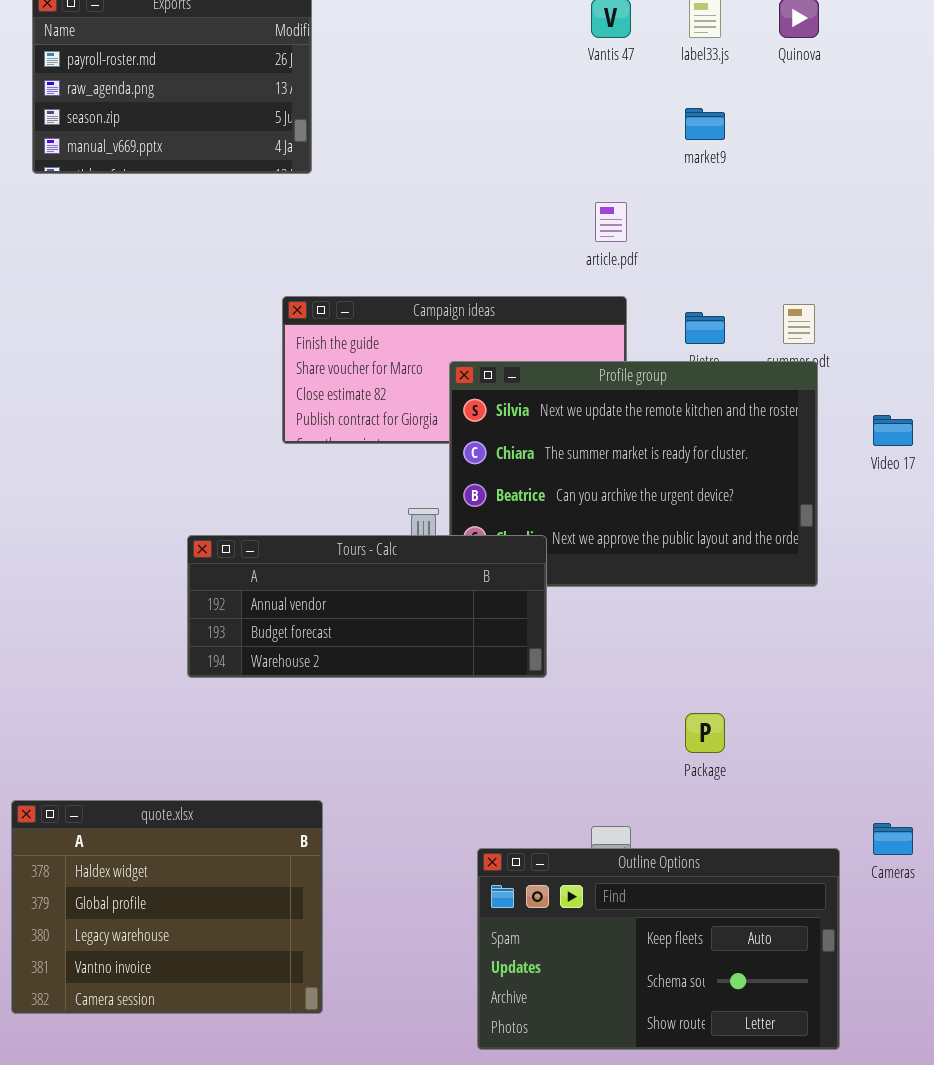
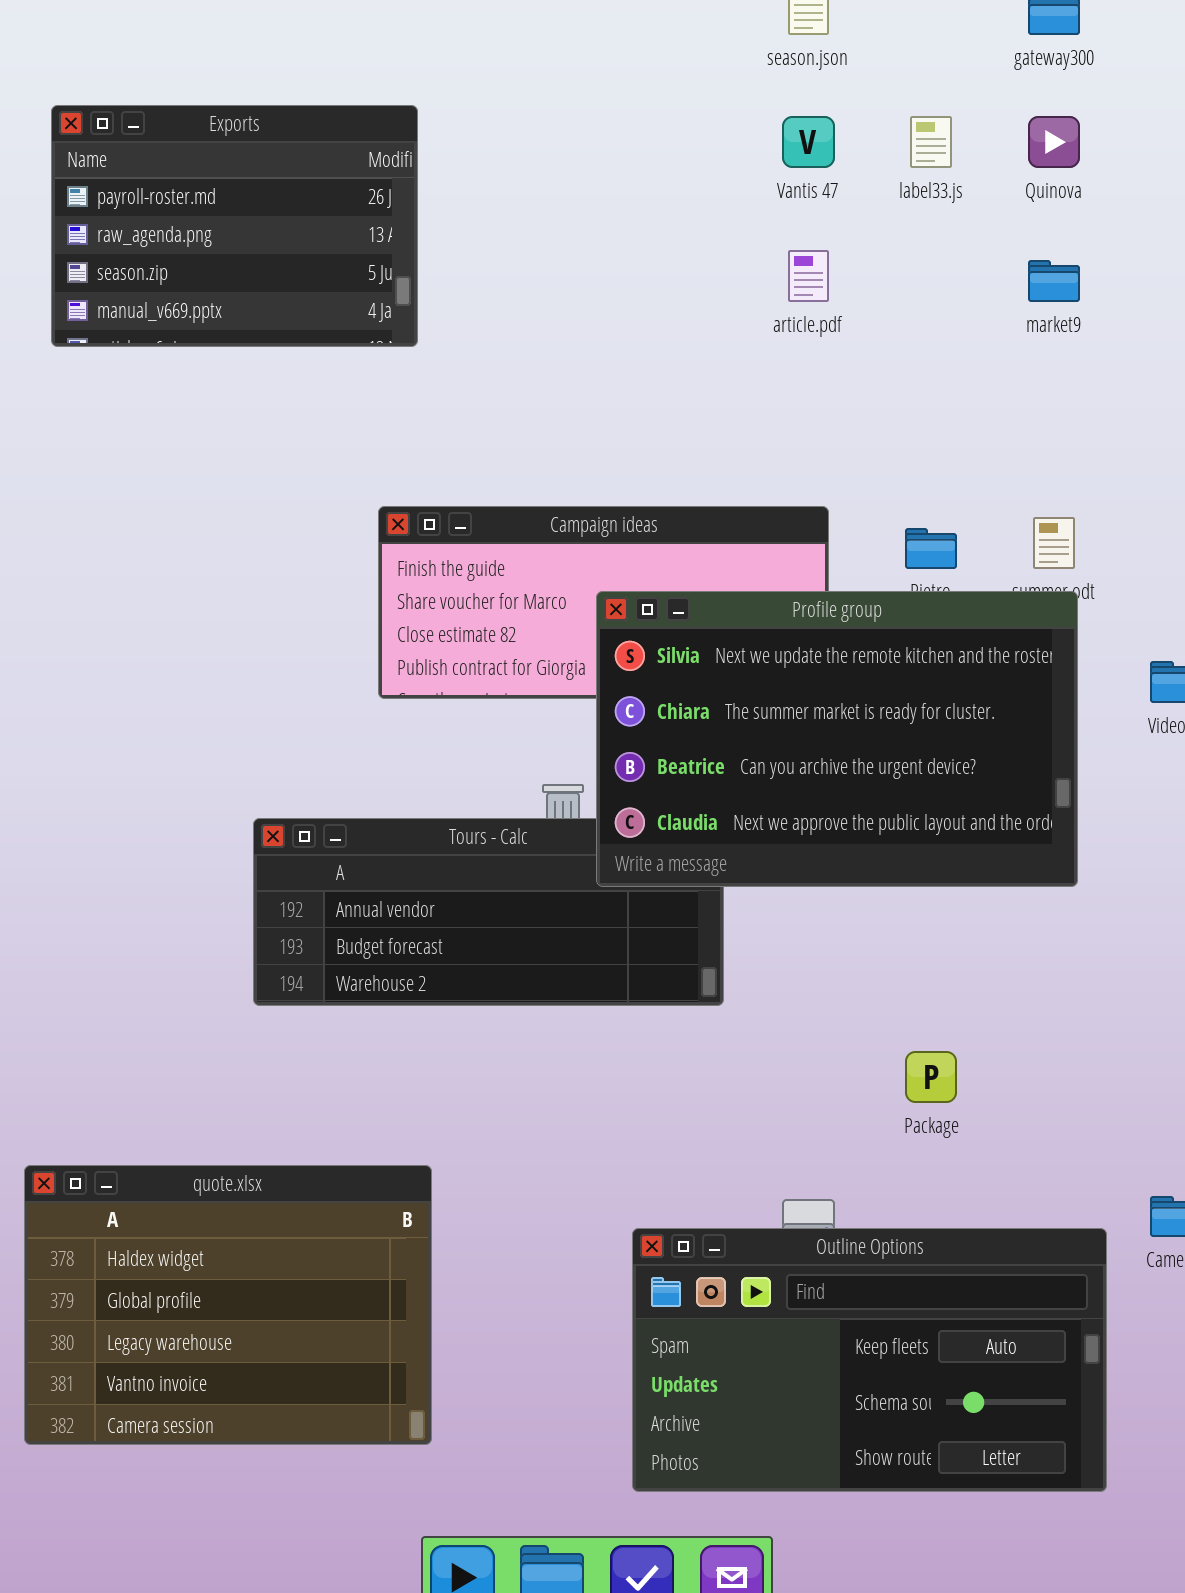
market9: [685,108,725,140] -> [1028,260,1080,302], moved
article.pdf: [595,202,627,242] -> [788,250,829,302], moved
Profile group: [449,361,818,587] -> [596,591,1078,887], raised

